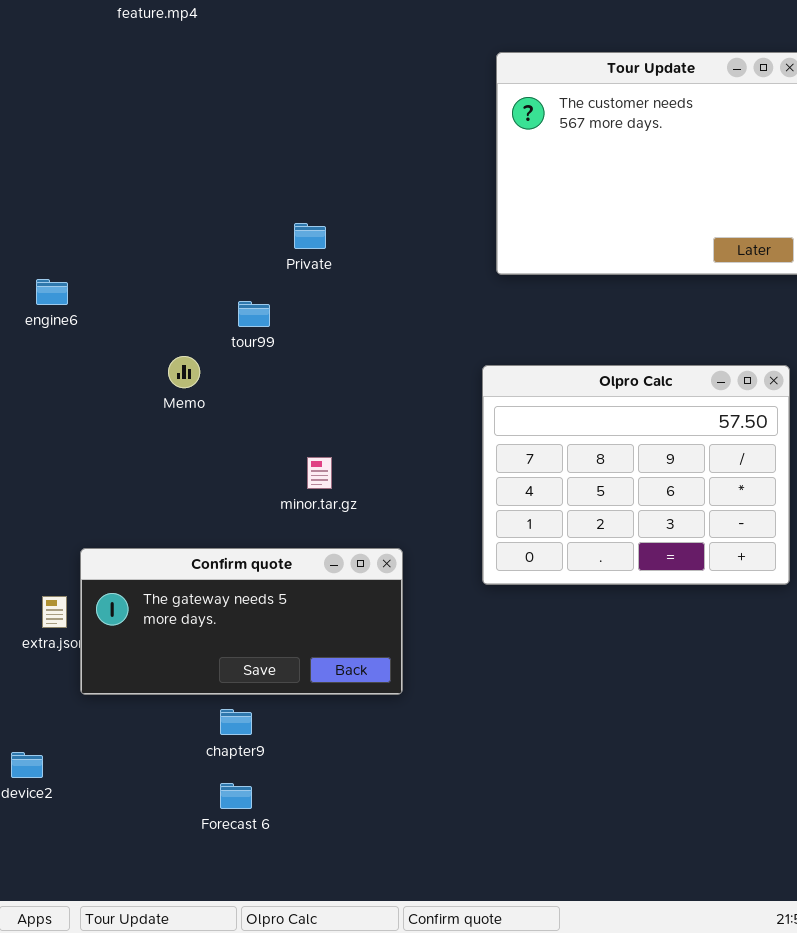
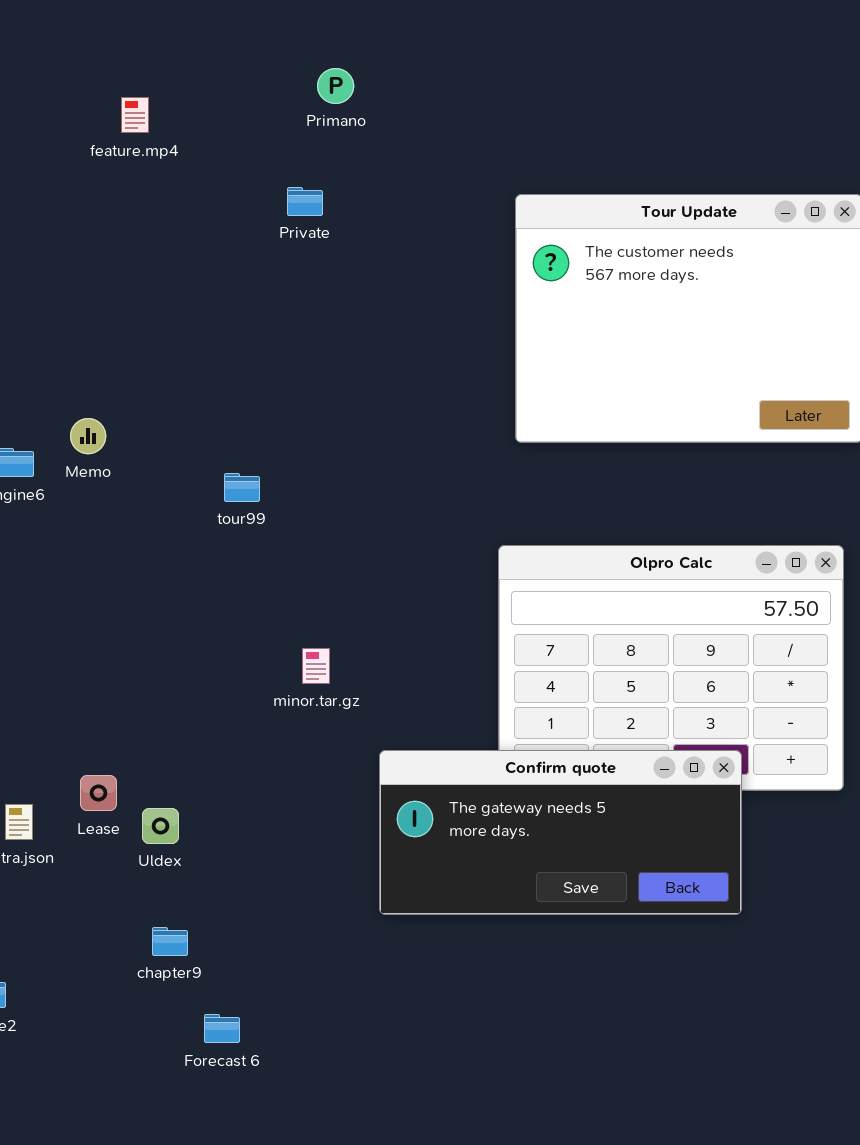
Private: [294,223,326,249] -> [287,187,323,216], moved
Memo: [168,356,200,388] -> [70,418,106,454], moved
Confirm quote: [80,548,403,695] -> [379,750,742,915], moved
chapter9: [220,709,252,735] -> [152,927,188,956], moved

